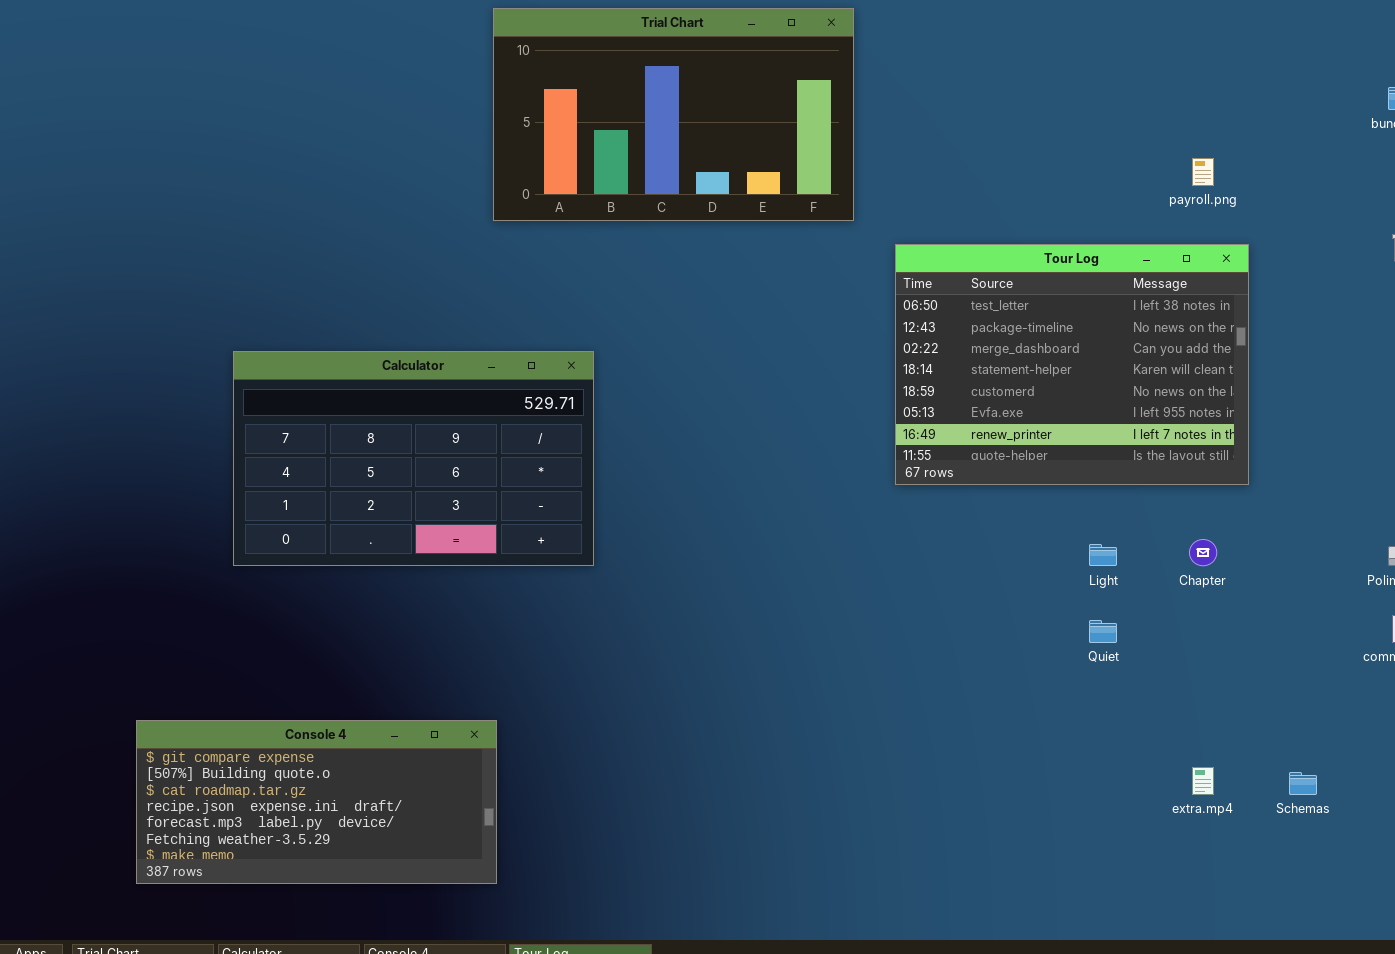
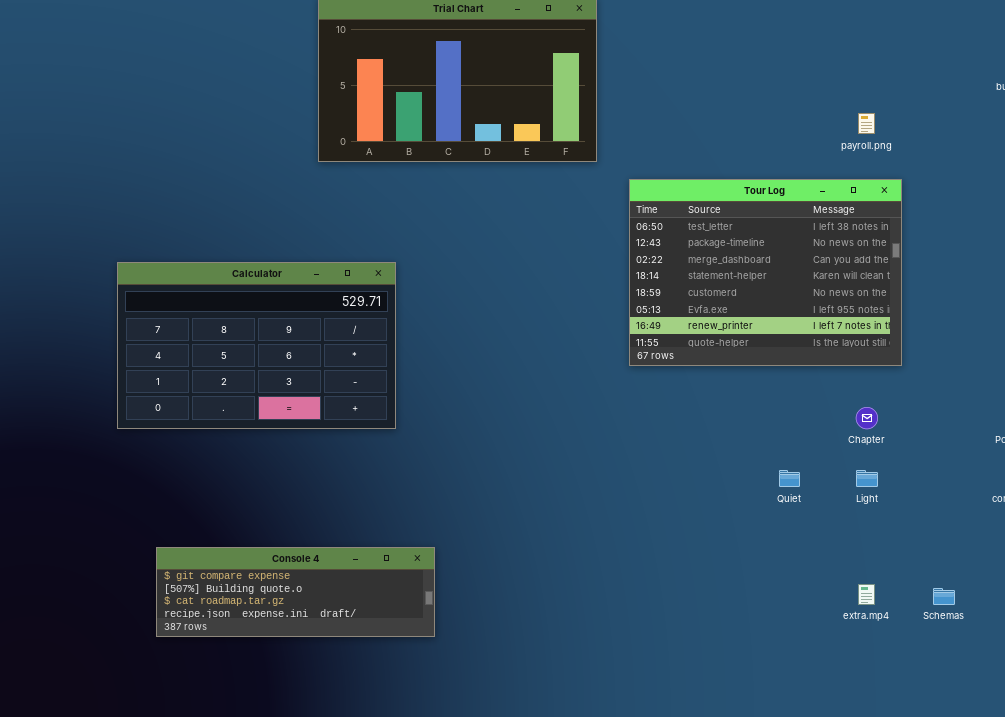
Light: [1089,544,1117,566] -> [856,470,878,487], moved
Console 4: [136,720,497,884] -> [156,547,435,637], moved, resized

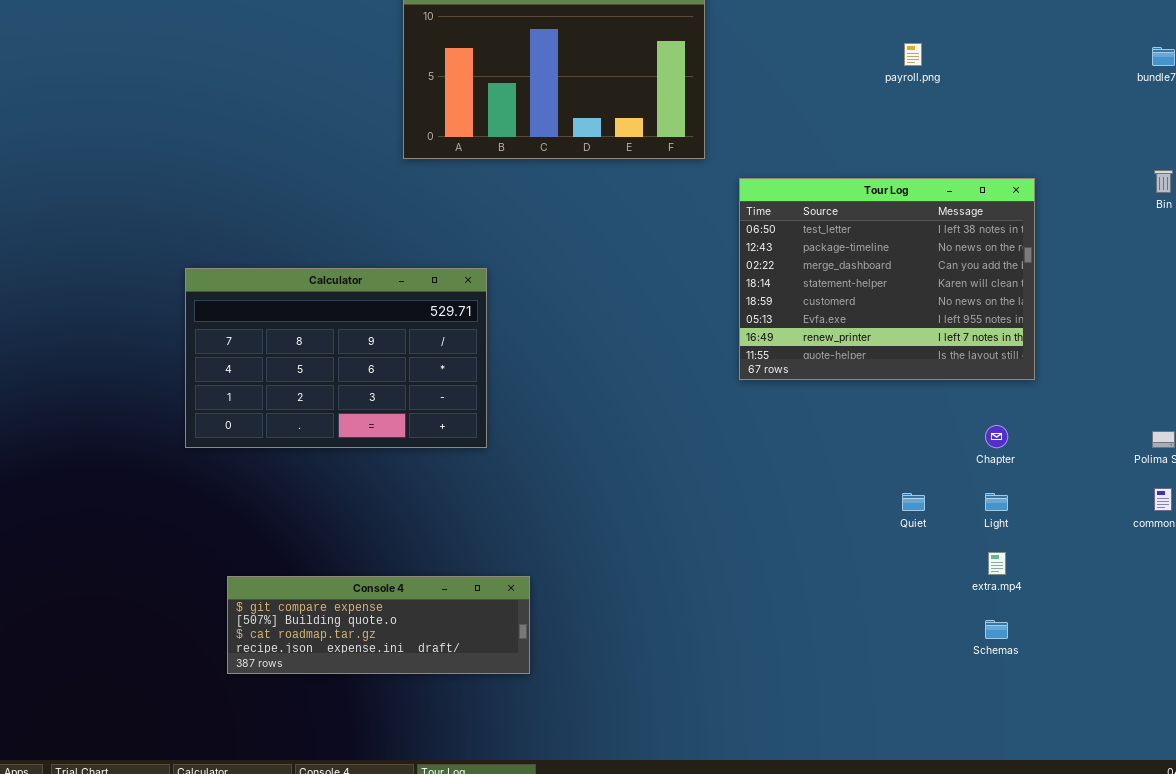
payroll.png: [858,113,875,134] -> [904,43,922,66], moved
extra.mp4: [858,584,875,605] -> [988,552,1006,575], moved
Schemas: [933,588,955,605] -> [985,620,1008,639], moved

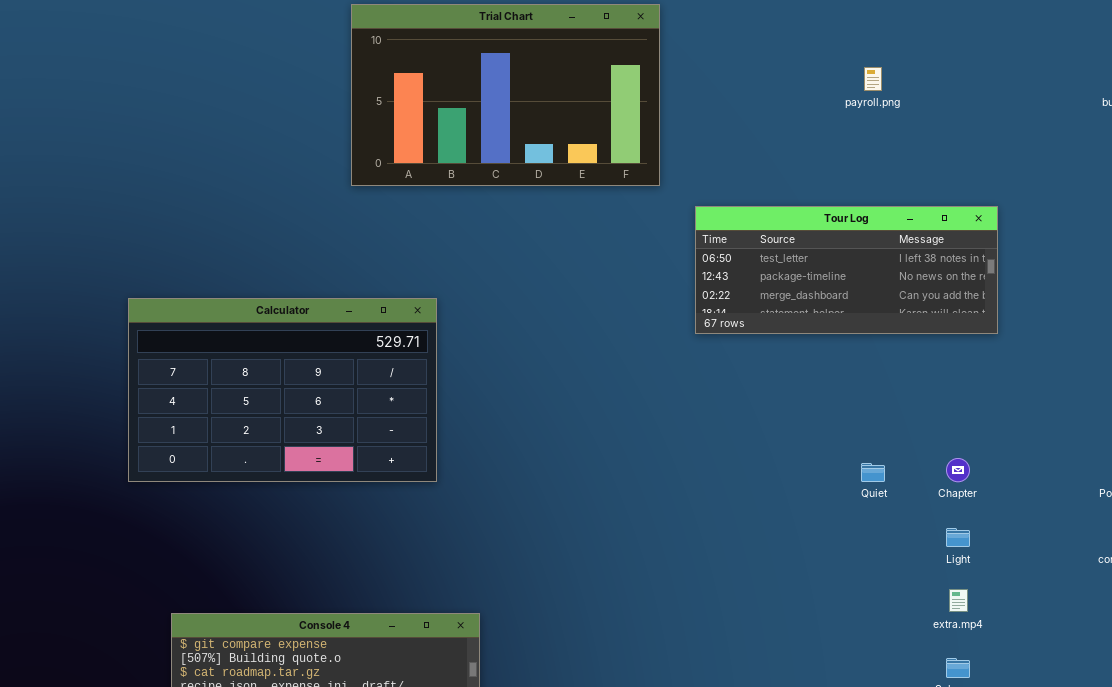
Tour Log: [739,178,1035,380] -> [695,206,998,334], resized
Quiet: [902,493,925,511] -> [861,463,885,482], moved

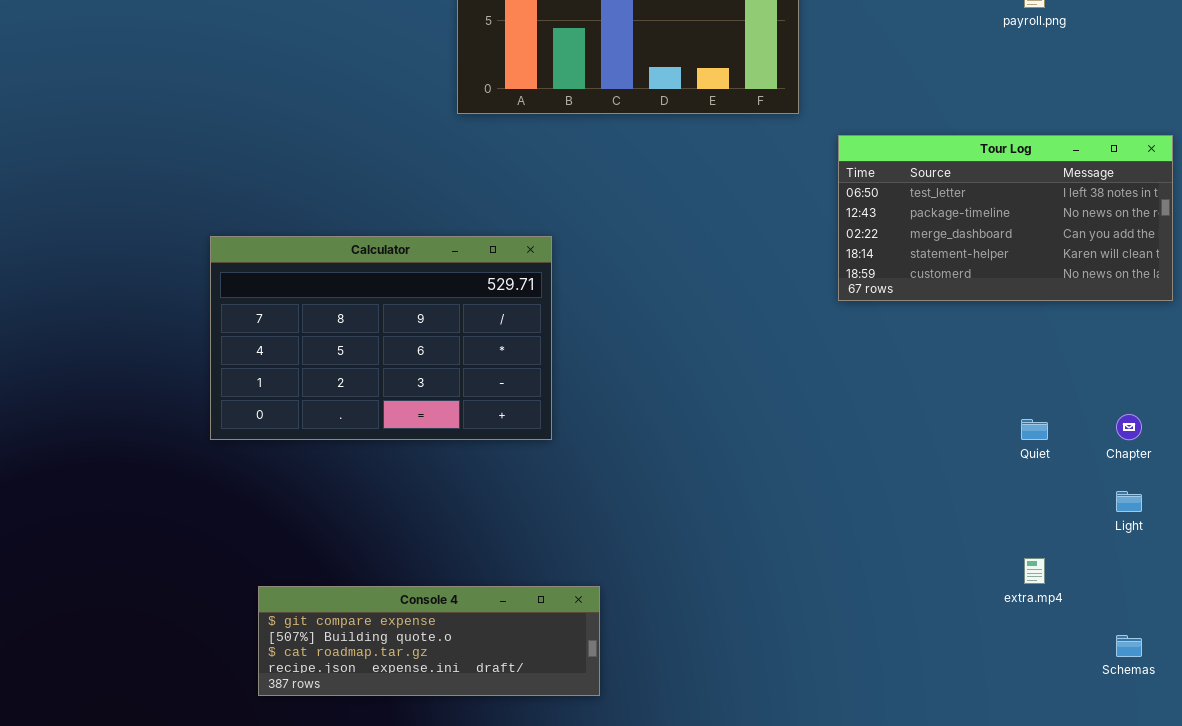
Tour Log: [695,206,998,334] -> [838,135,1173,301], resized
extra.mp4: [949,589,968,612] -> [1024,558,1045,584], moved

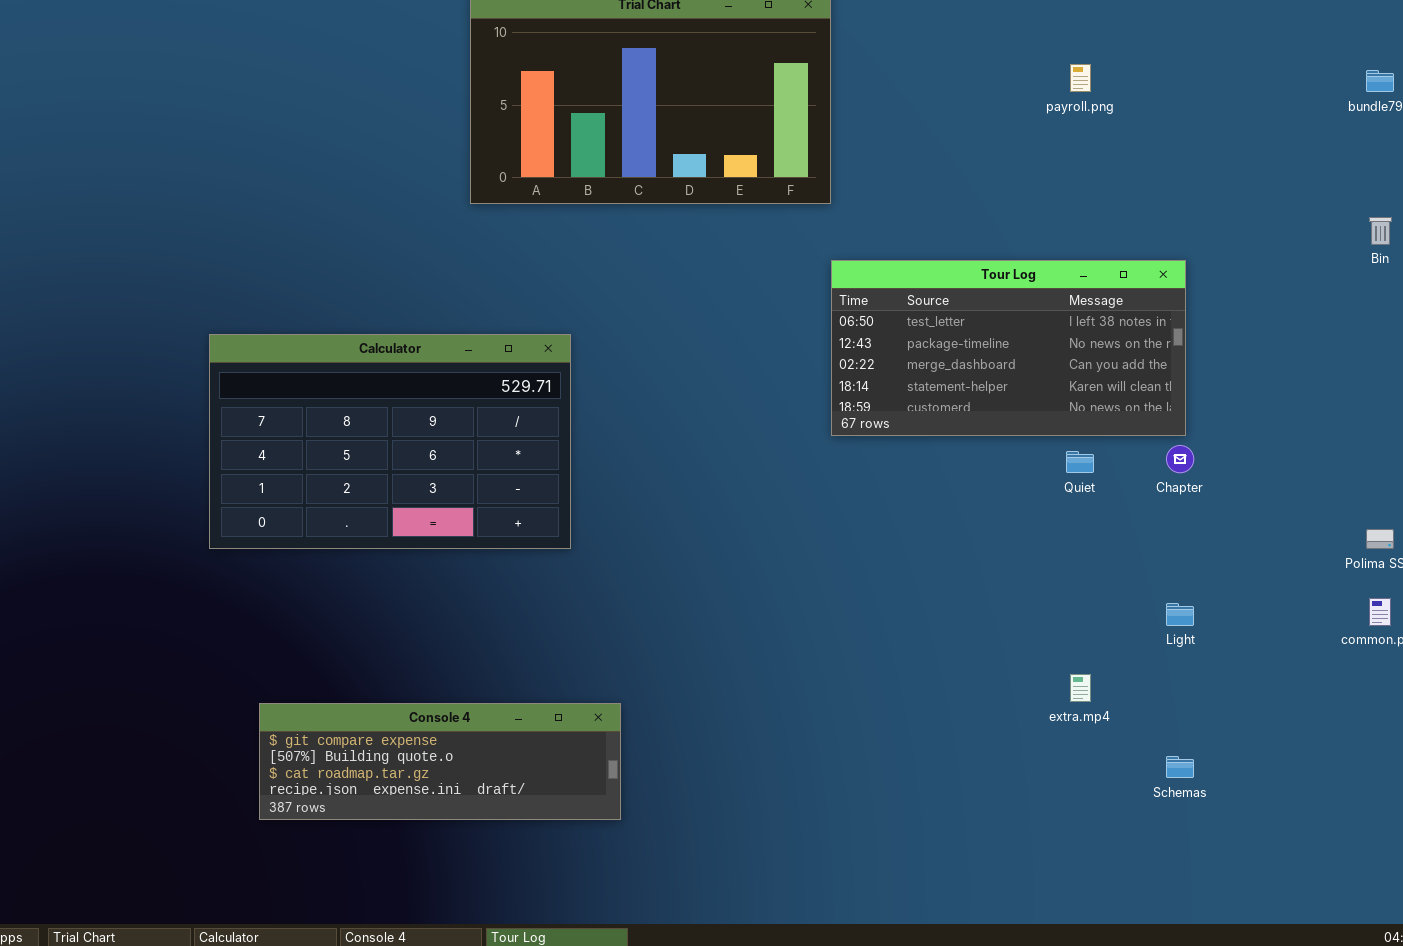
Tour Log: [838,135,1173,301] -> [831,260,1186,436], moved
Chapter: [1116,414,1142,440] -> [1166,445,1194,473], moved
Quiet: [1021,419,1048,440] -> [1066,451,1094,473], moved

